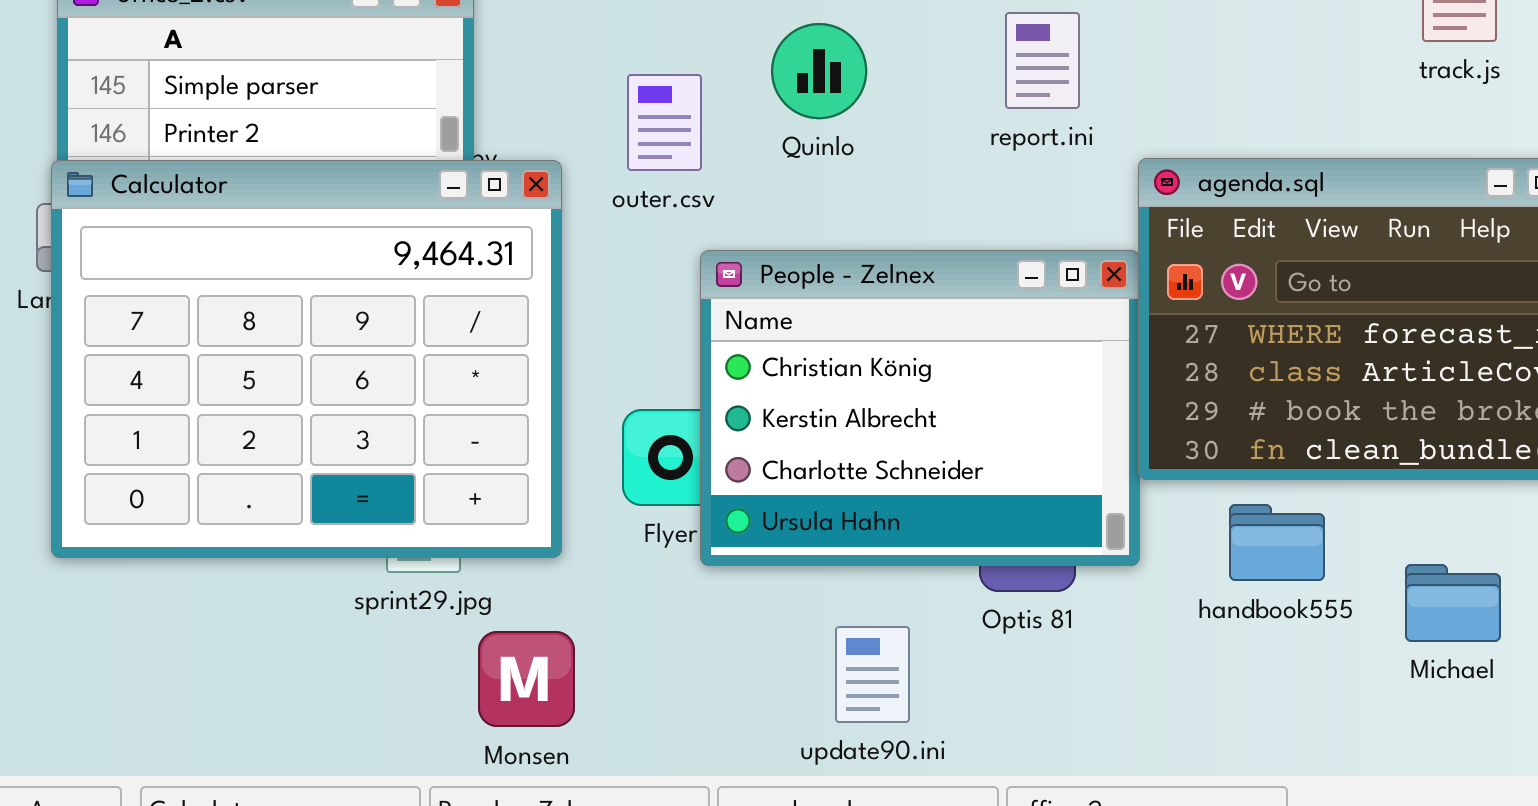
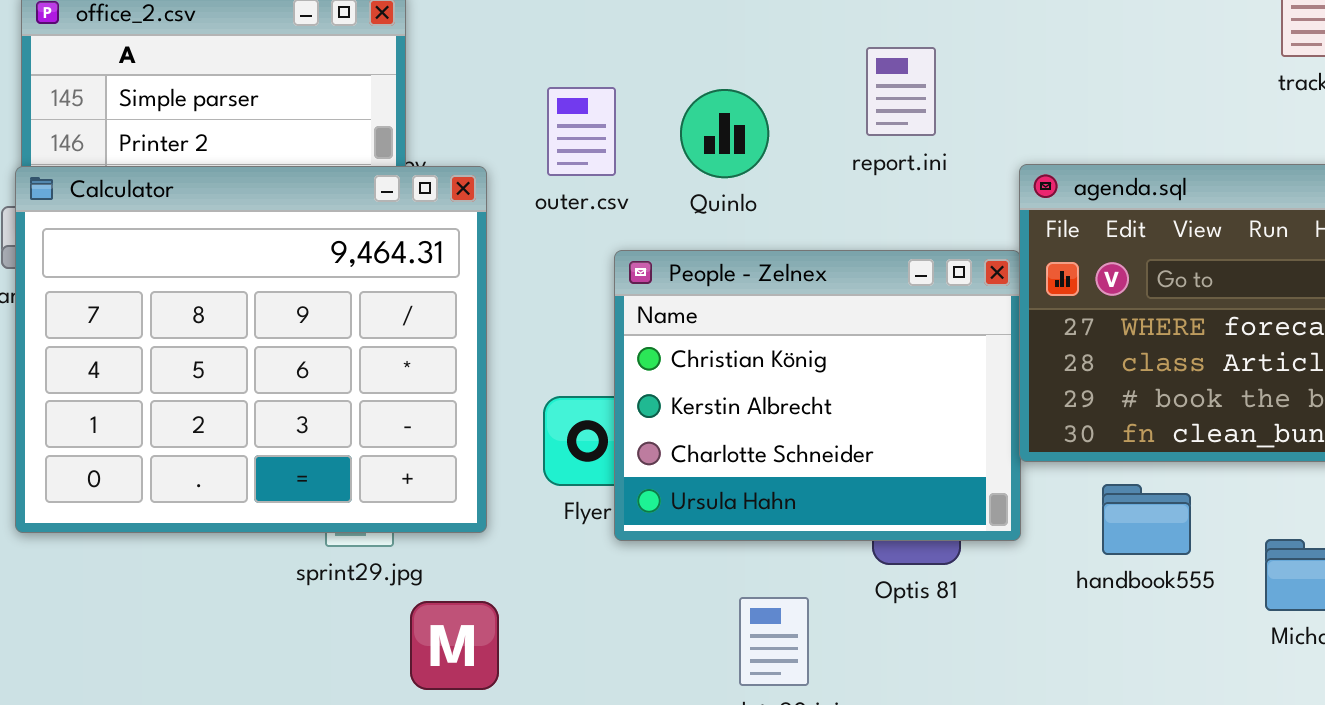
report.ini: [1005,12,1080,109] -> [866,47,936,136], moved
Quinlo: [771,23,867,119] -> [680,89,769,178], moved

